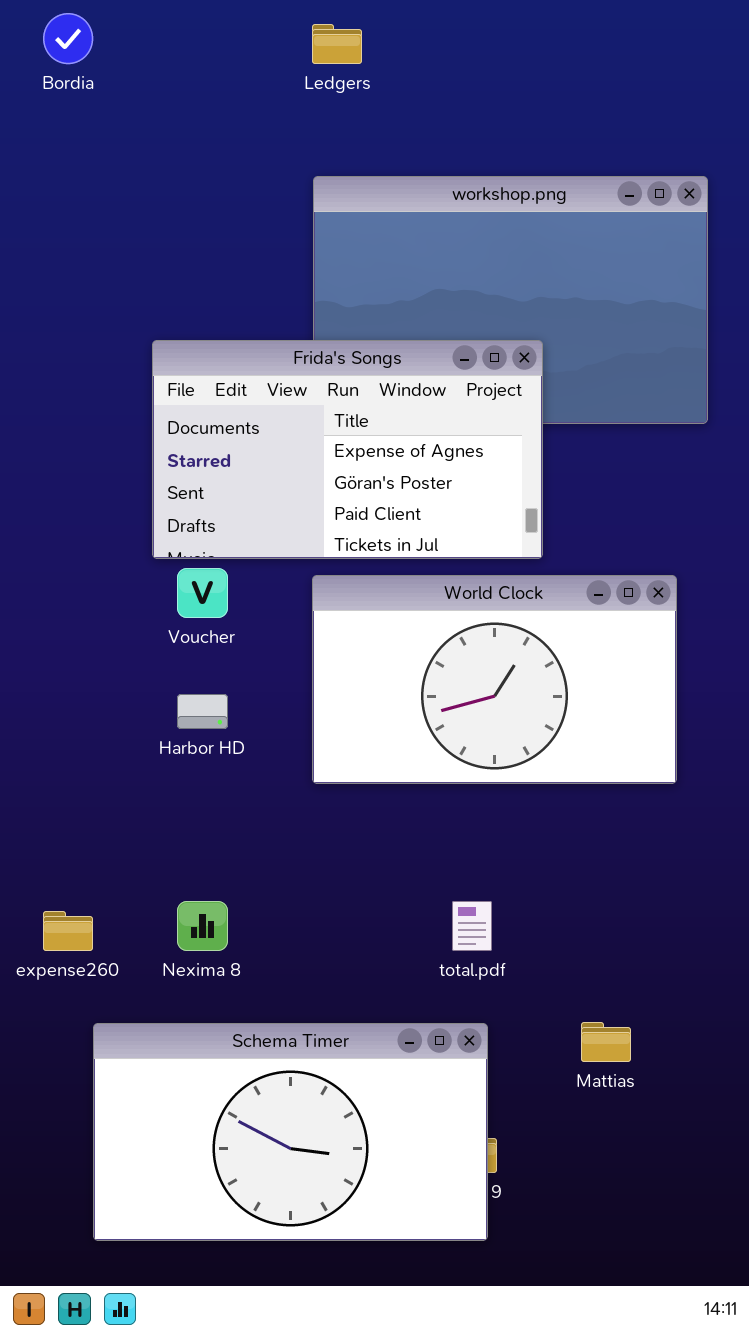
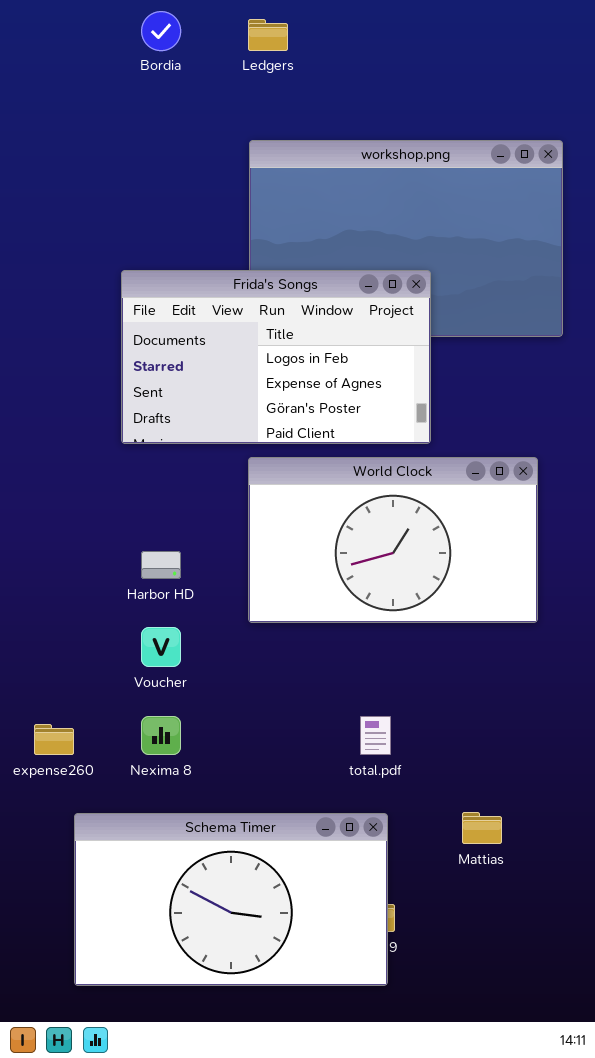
Bordia: [43,13,93,64] -> [141,11,181,51], moved
Frida's Songs: [152,340,543,559] -> [121,270,431,444], scrolled up 1 row
Voucher: [177,568,228,618] -> [141,627,181,667], moved

